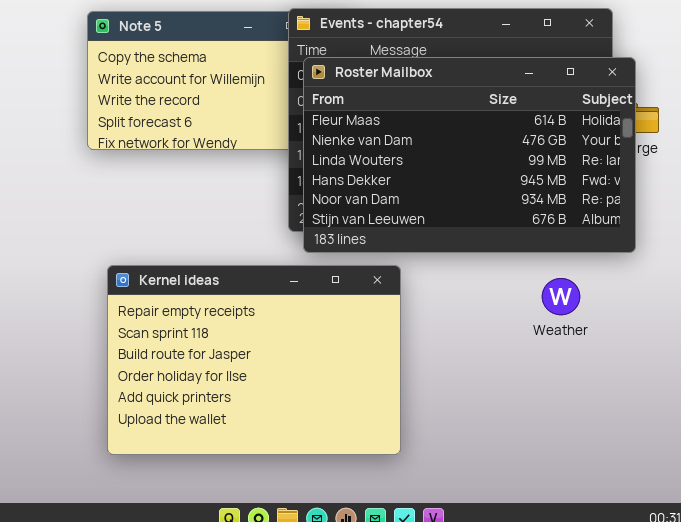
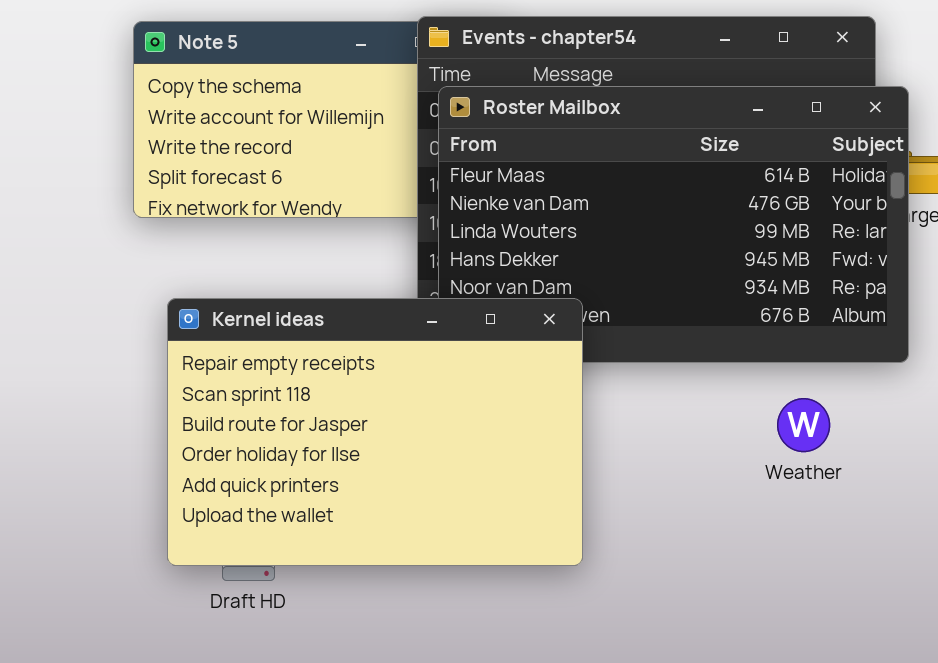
Kernel ideas: [107,265,401,455] -> [167,298,583,566], moved

